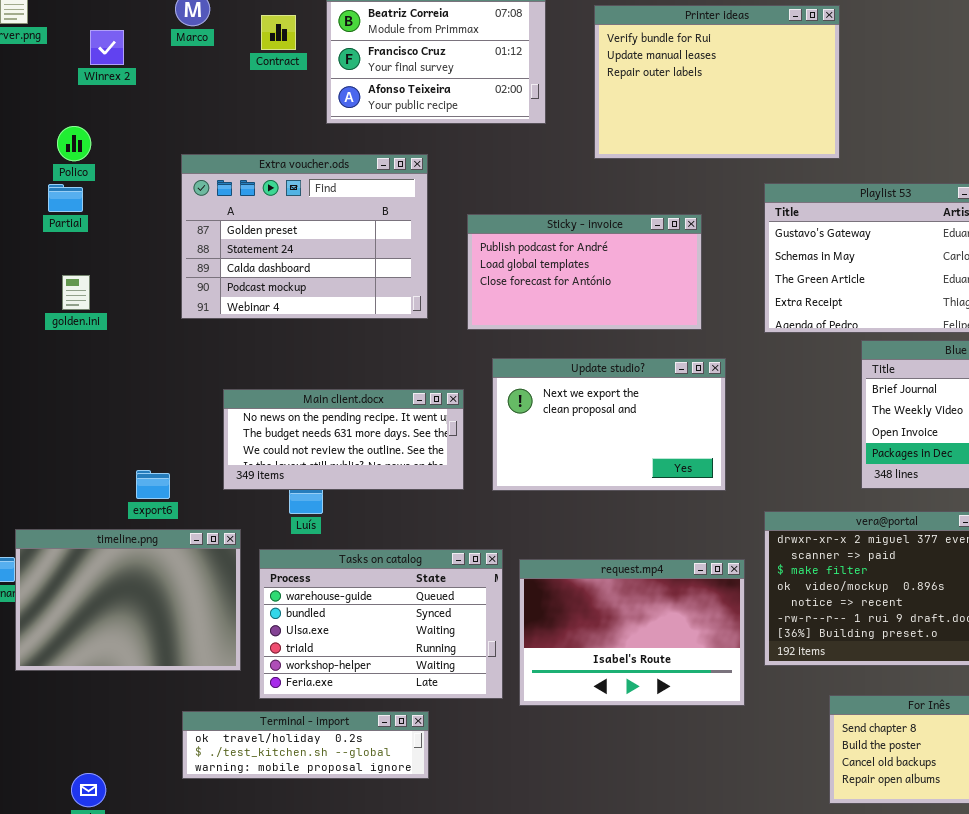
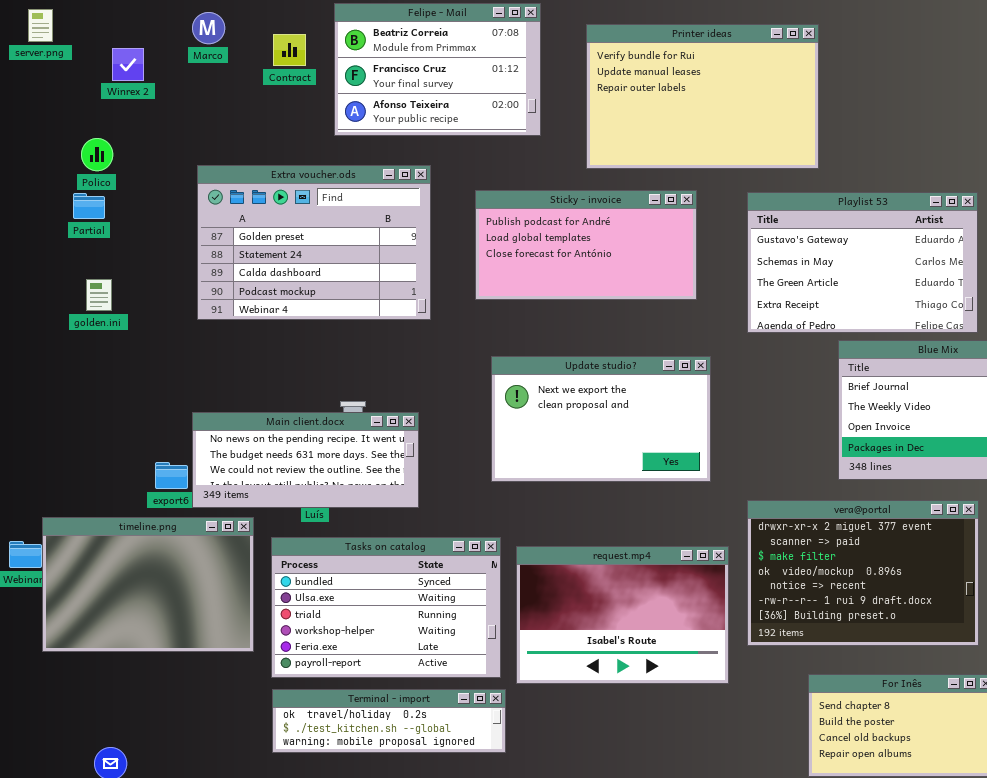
Sticky - invoice: [467,214,702,330] -> [475,190,697,300], moved
Main client.docx: [223,389,464,490] -> [192,412,419,508], moved
Tasks on catalog: [259,549,503,699] -> [271,537,501,678], scrolled down 1 row
Terminal - import: [182,711,429,779] -> [272,689,506,753], moved

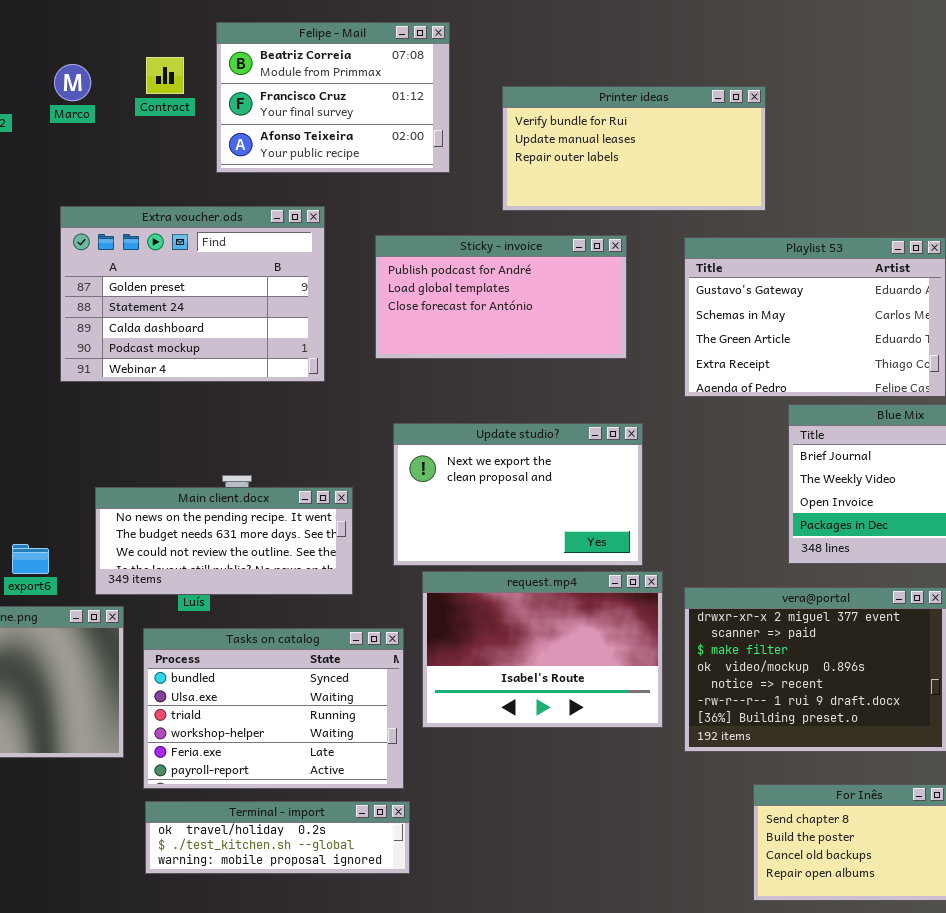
Marco: [192,12,225,44] -> [54,64,91,101], moved
Printer ideas: [586,24,819,169] -> [502,86,766,211], resized
Main client.docx: [192,412,419,508] -> [95,487,353,595], moved
request.mp4: [516,546,729,684] -> [422,571,663,728], moved

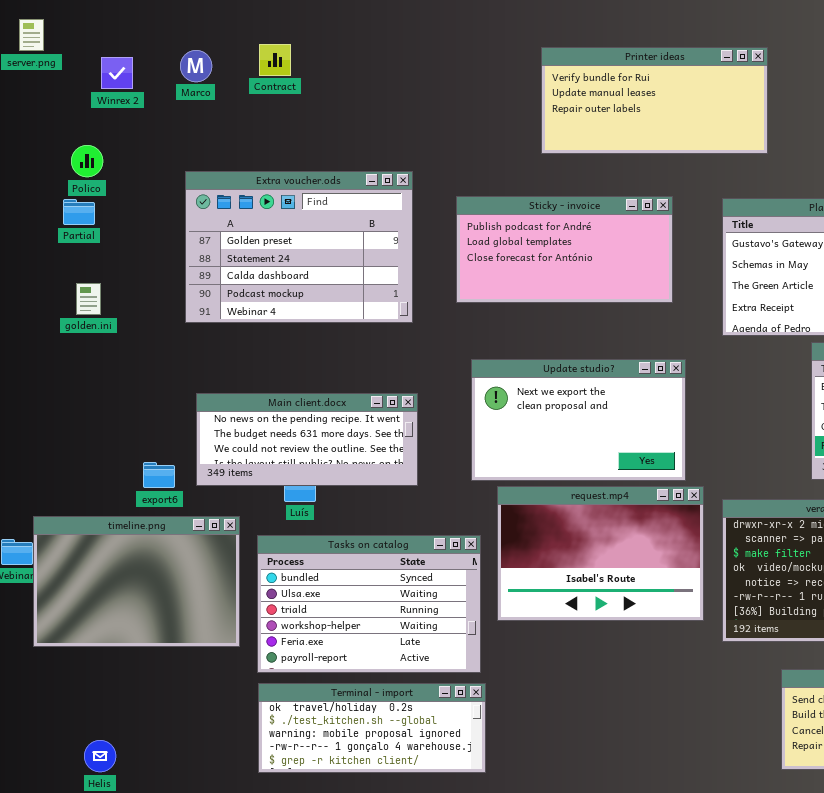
Felipe - Mail: [216,22,450,173] -> none, closed
Printer ideas: [502,86,766,211] -> [541,47,768,154], moved
Main client.docx: [95,487,353,595] -> [196,393,418,486], moved
Terminal - import: [145,801,410,874] -> [258,683,486,773], resized

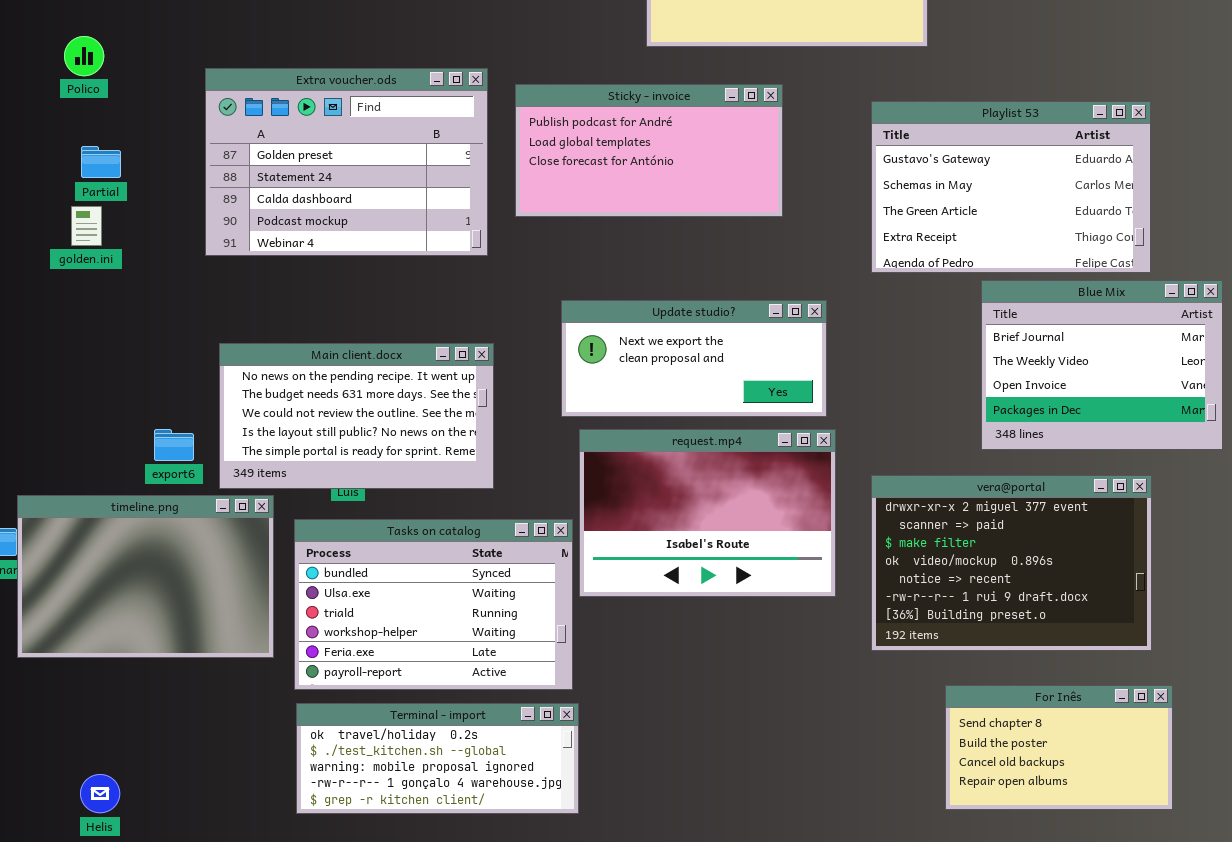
Sticky - invoice: [456,196,673,303] -> [515,84,783,217], moved
Partial: [63,199,95,225] -> [81,146,121,178], moved
Update studio?: [471,359,686,481] -> [561,300,827,417], resized
Main client.docx: [196,393,418,486] -> [219,343,494,489], resized
request.mp4: [497,486,704,621] -> [579,429,836,597], moved

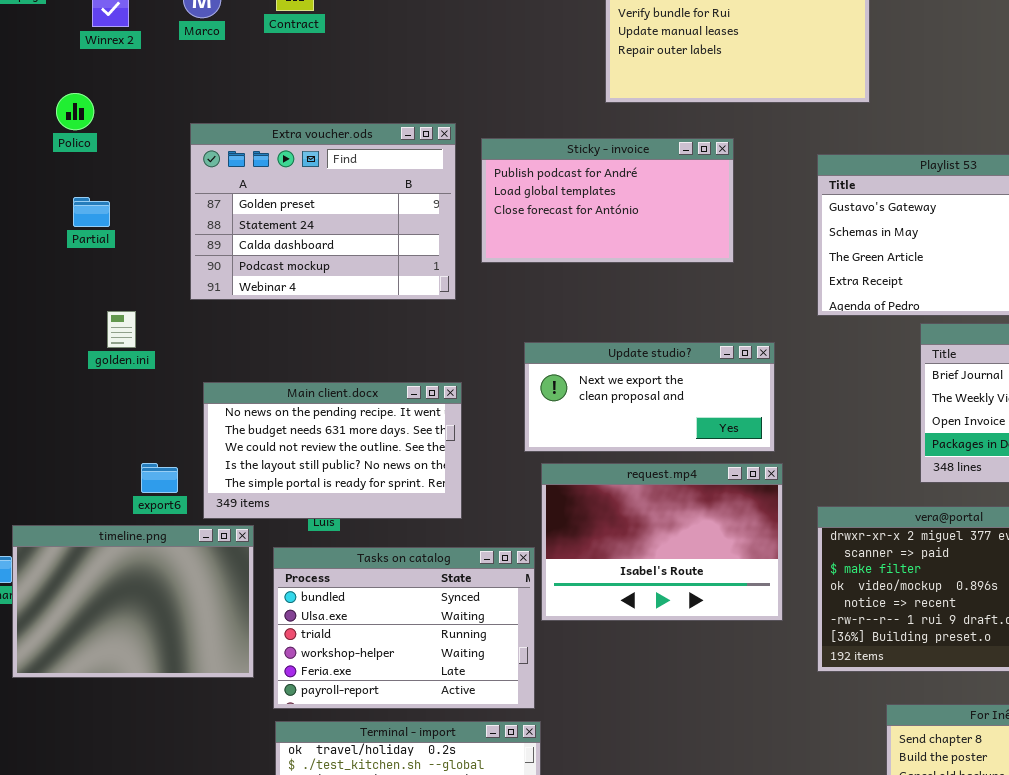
golden.ini: [71,206,102,246] -> [107,311,136,348], moved

